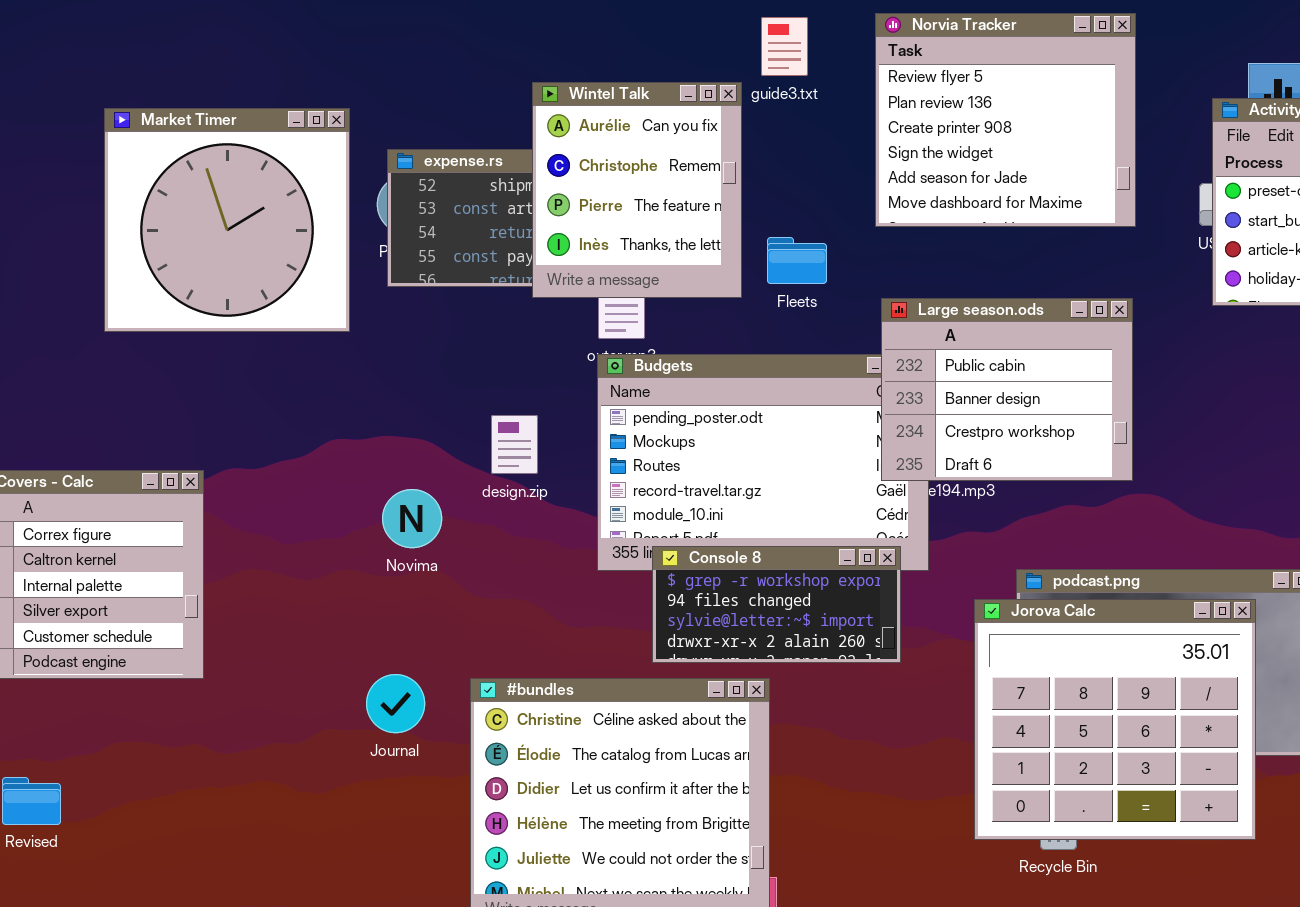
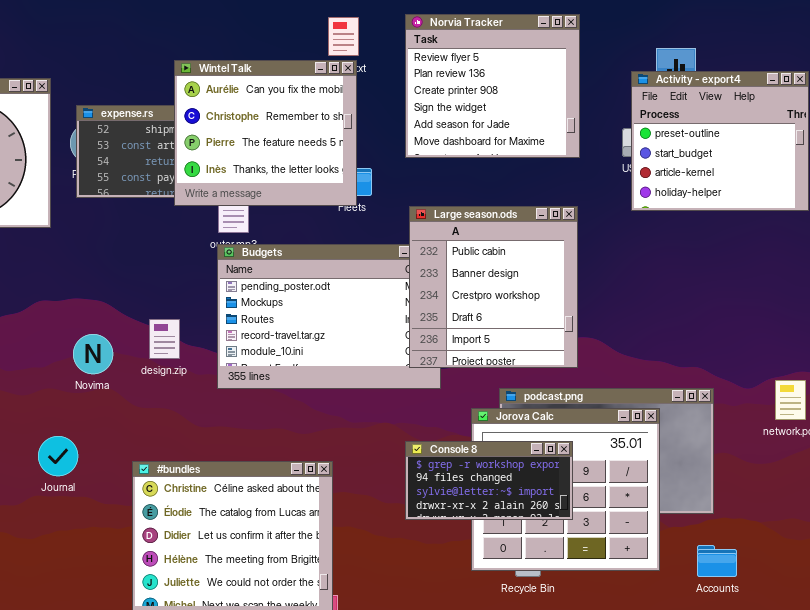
Wintel Talk: [532,82,742,298] -> [174,60,357,206], resized
Large season.ods: [881,298,1133,481] -> [409,206,578,368], resized
design.zip: [491,415,538,474] -> [149,319,180,359], moved
Console 8: [652,546,901,663] -> [405,441,573,520], moved
Journal: [366,674,425,733] -> [38,436,78,476], moved

